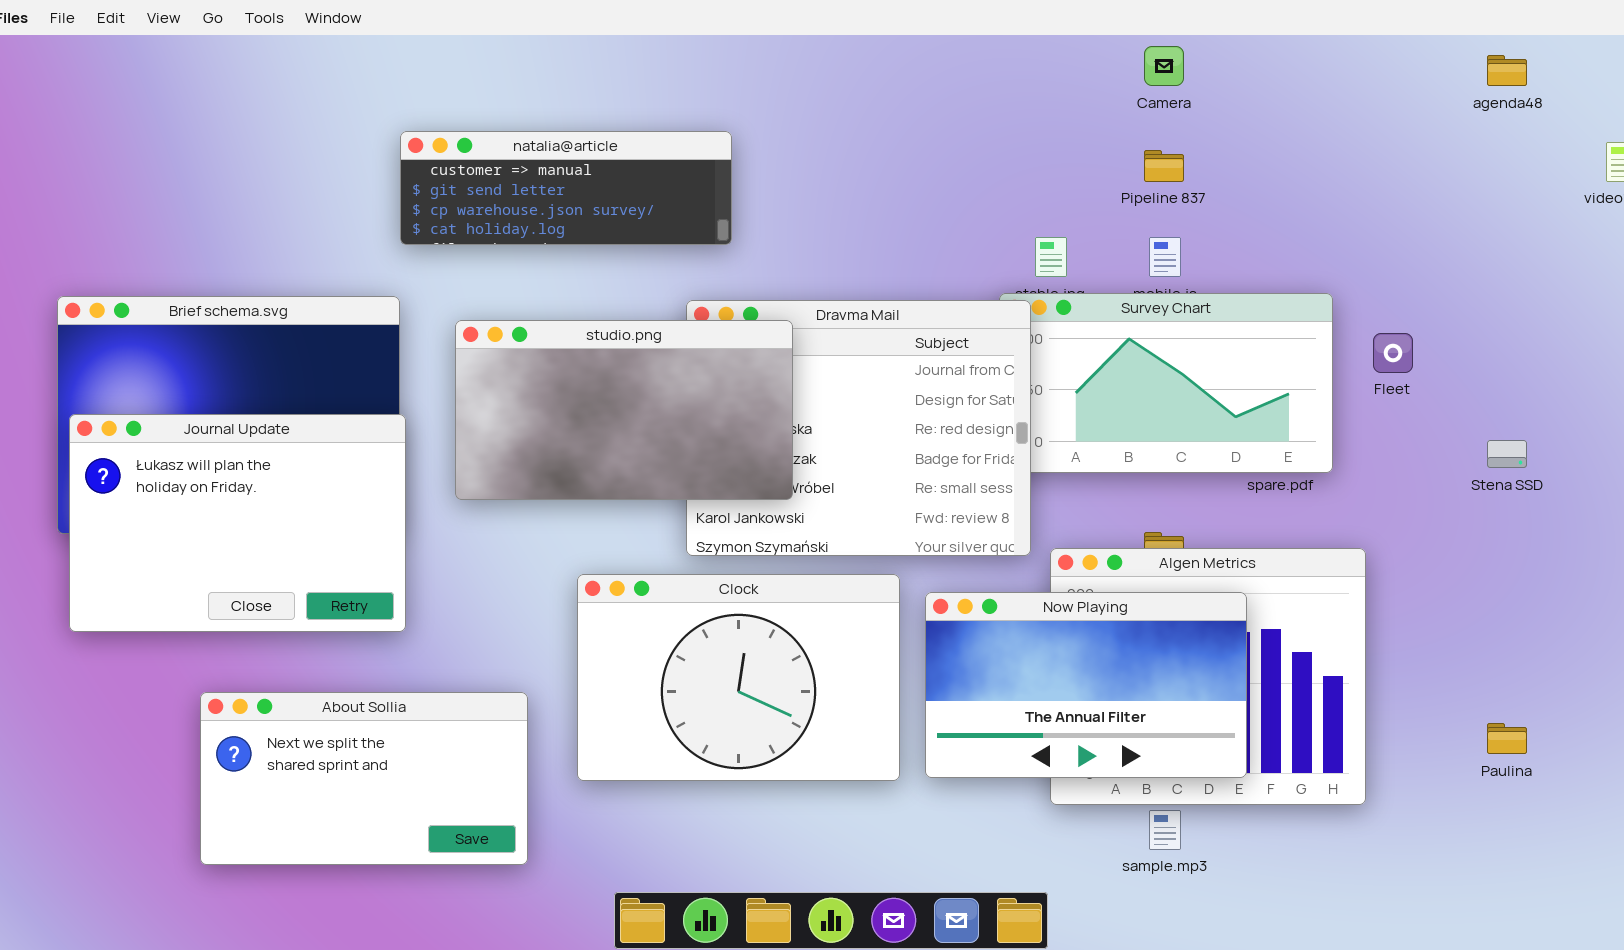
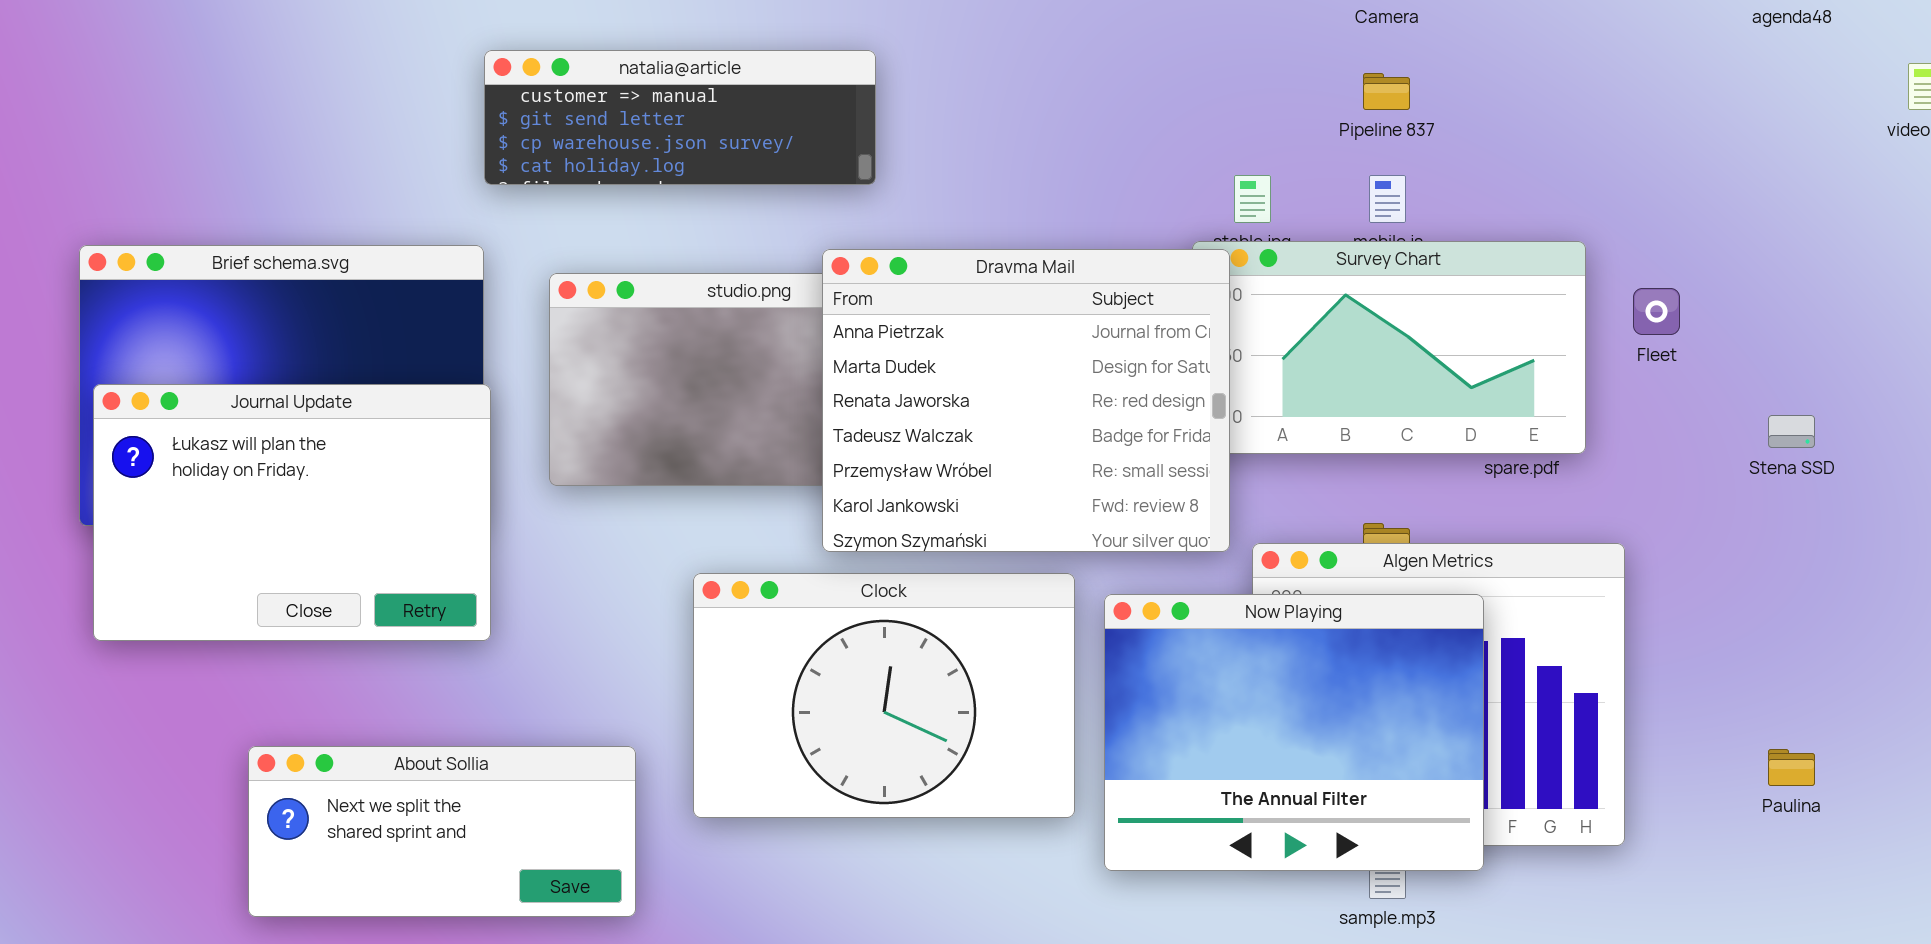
Dravma Mail: [686,300,1031,556] -> [822,249,1230,552], raised
Now Playing: [925,592,1247,778] -> [1104,594,1484,871], resized
About Sollia: [200,692,528,865] -> [248,746,636,917], resized

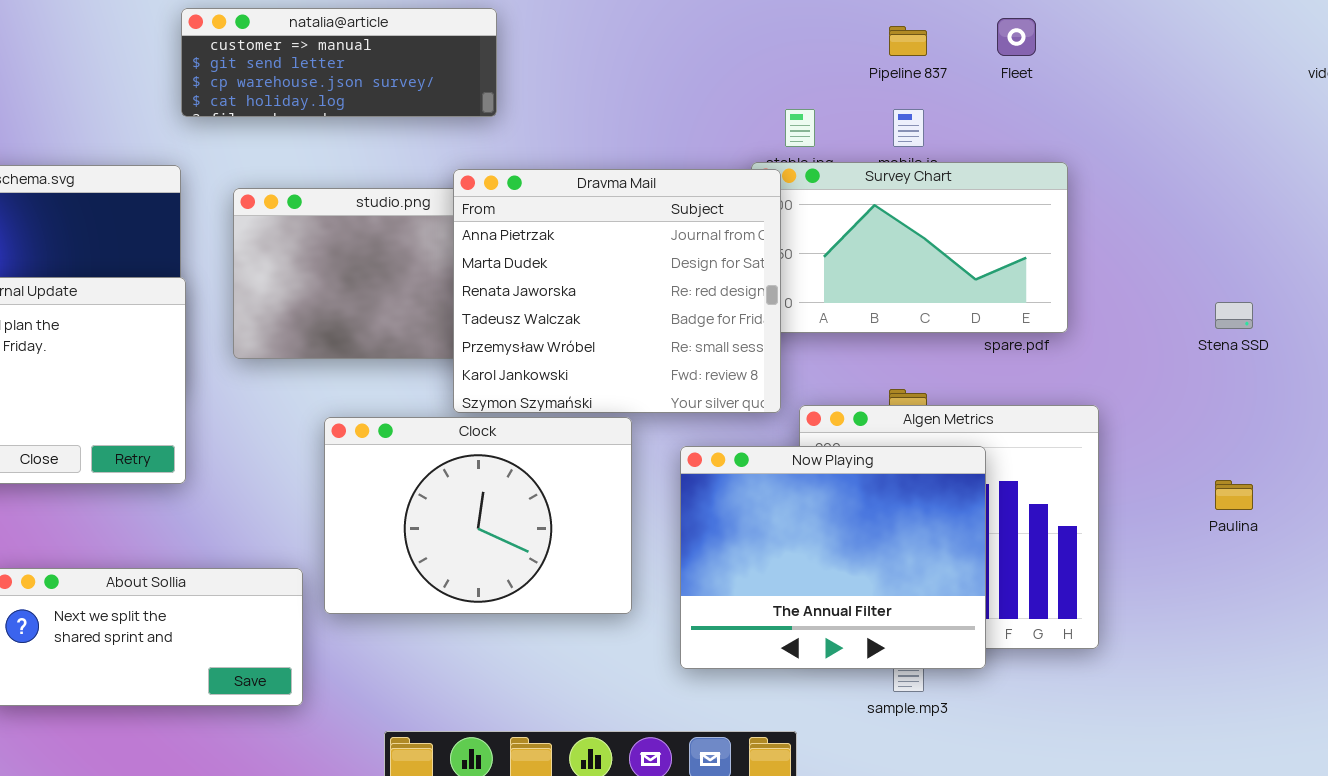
Fleet: [1633,288,1680,335] -> [997,18,1036,56], moved
Clock: [693,573,1075,818] -> [324,417,632,614], moved
Paulina: [1768,749,1815,786] -> [1215,480,1253,510], moved

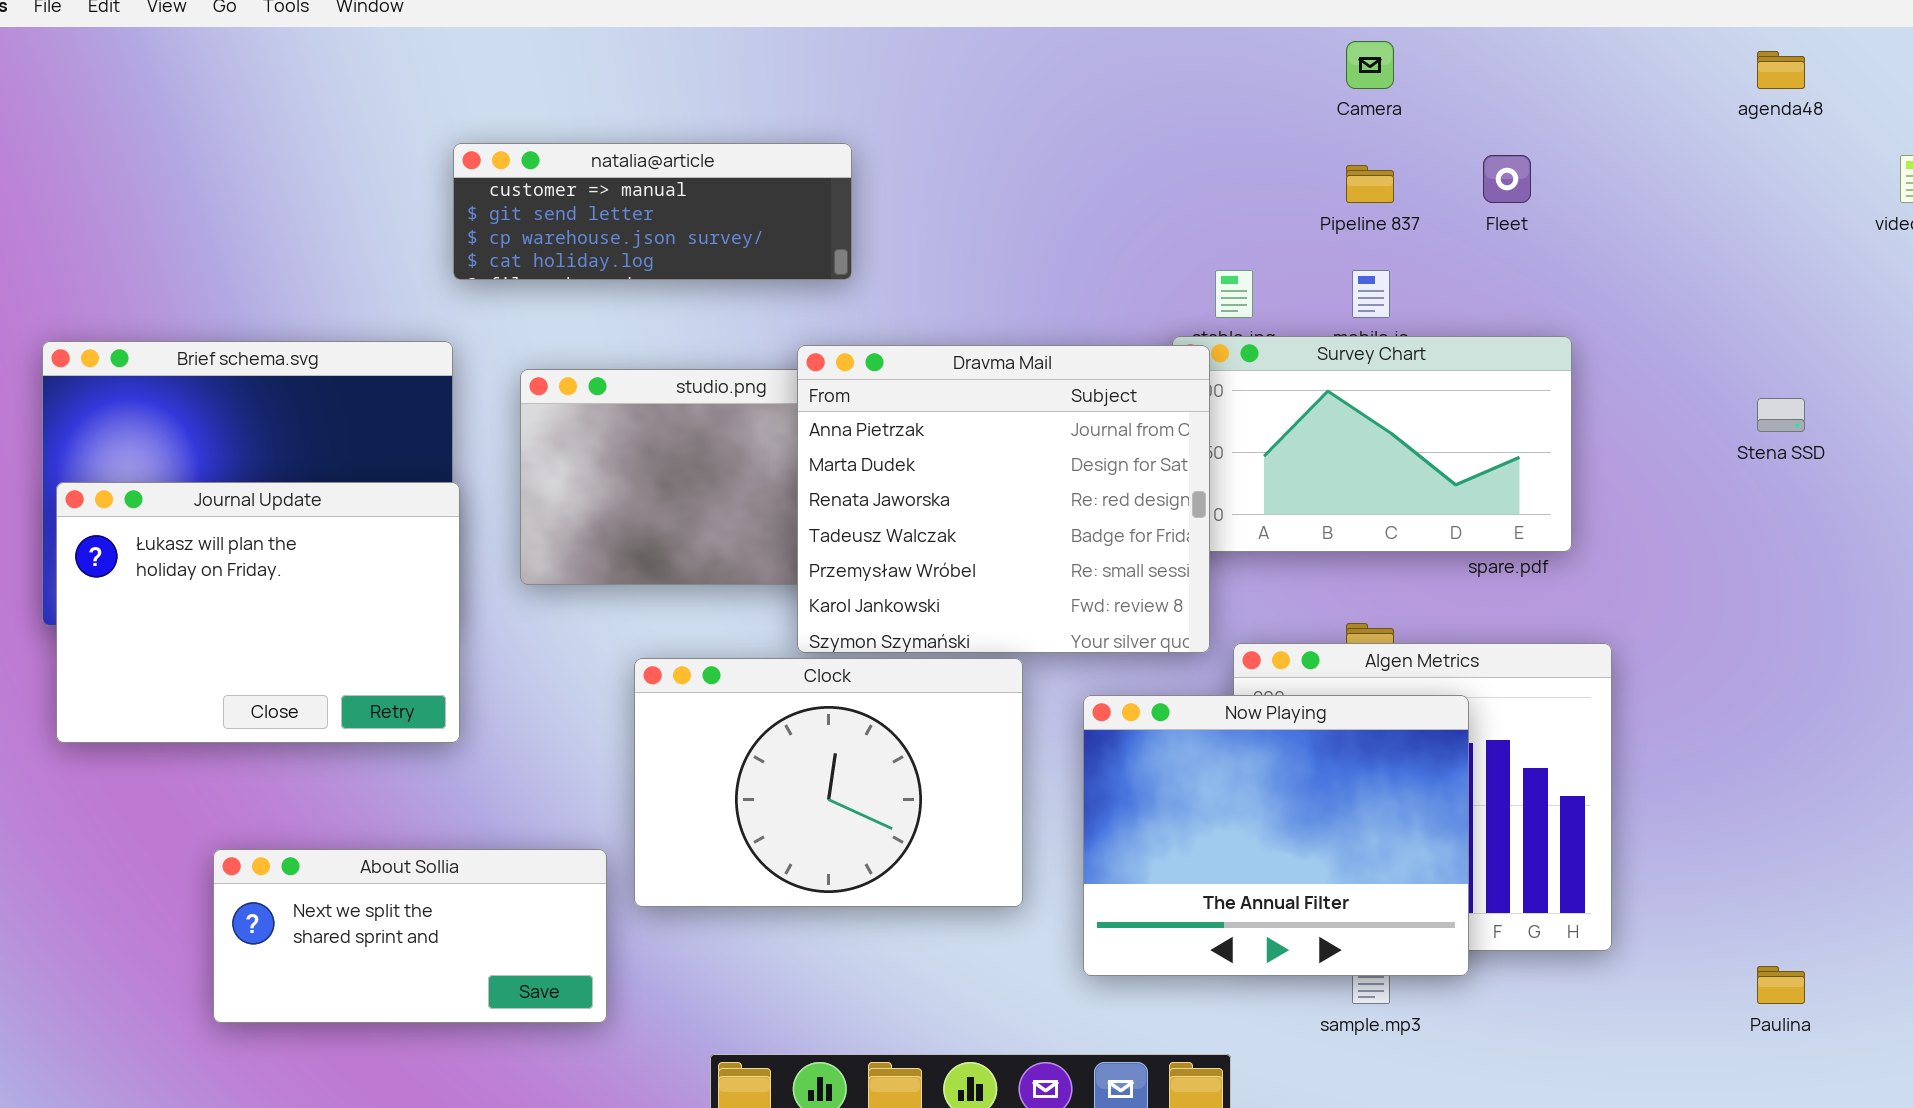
Stena SSD: [1215,302,1253,329] -> [1757,398,1805,432], moved
Paulina: [1215,480,1253,510] -> [1757,966,1805,1004], moved

